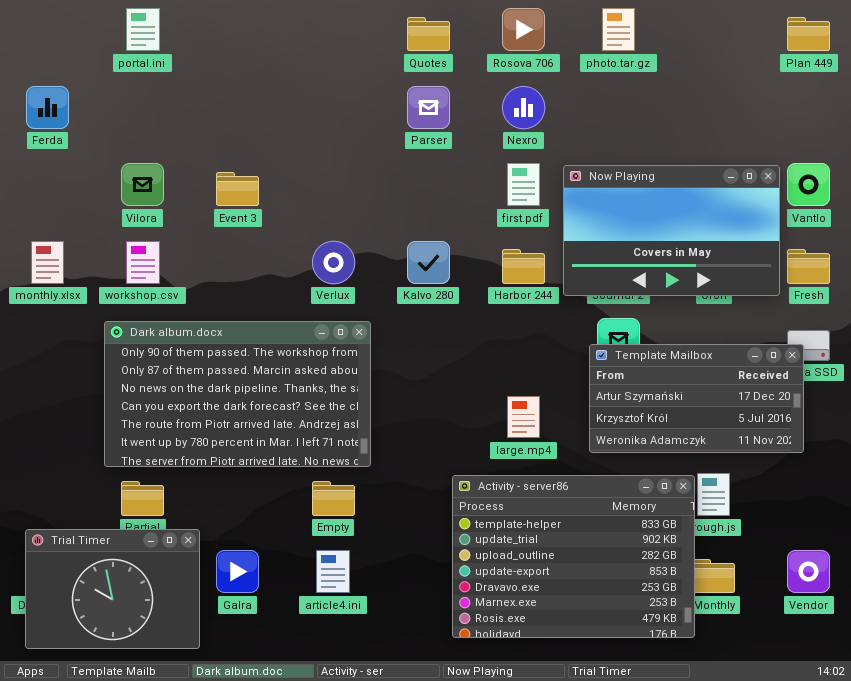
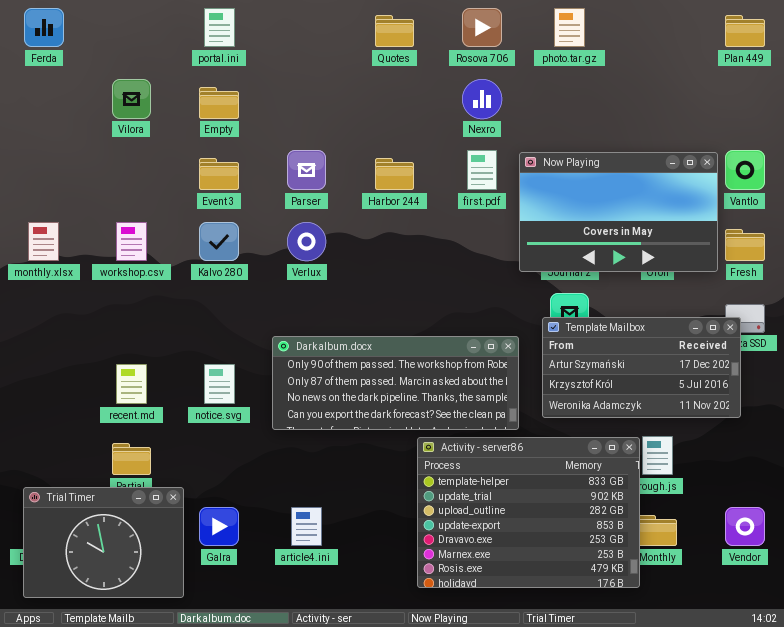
portal.ini: [126,8,160,51] -> [204,8,235,47], moved
Ferda: [26,86,69,129] -> [24,8,64,47], moved
Parser: [407,86,450,129] -> [287,150,326,190], moved
Vilora: [121,163,164,206] -> [112,79,151,119], moved
Kalvo 280: [407,241,450,284] -> [199,222,239,261], moved
Harbor 244: [502,249,545,284] -> [375,158,414,190], moved
Dark album.docx: [104,321,371,467] -> [272,336,519,430], moved, resized
Empty: [312,481,355,516] -> [199,87,239,119], moved

